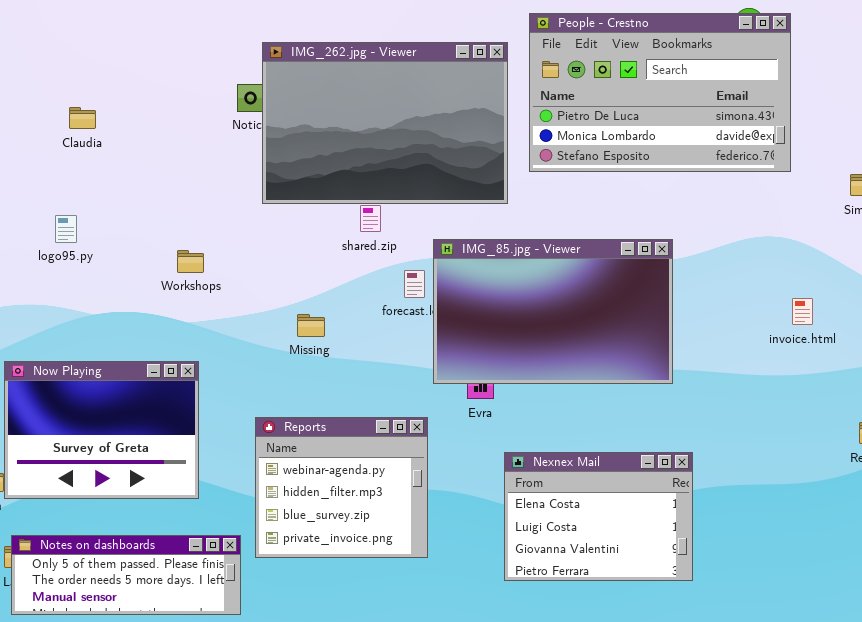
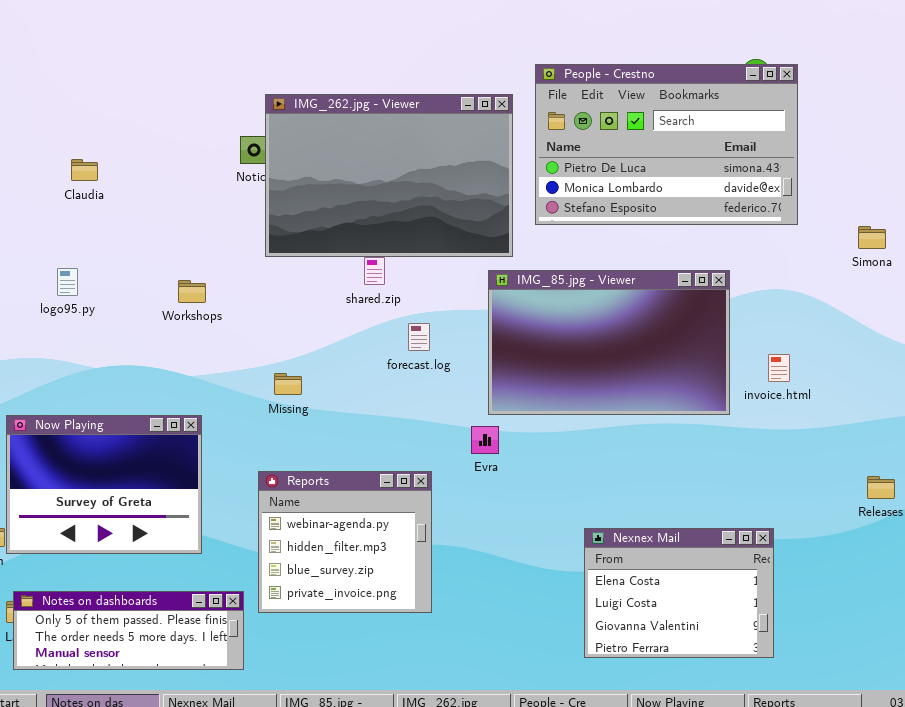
IMG_85.jpg - Viewer: [433,239,673,384] -> [488,270,730,415], moved
Workshops: [177,250,204,273] -> [178,280,206,303], moved
invoice.html: [792,298,813,325] -> [768,354,790,382], moved
Missing: [297,314,325,337] -> [274,373,302,395], moved
Nexnex Mail: [504,452,693,581] -> [584,528,774,658], moved

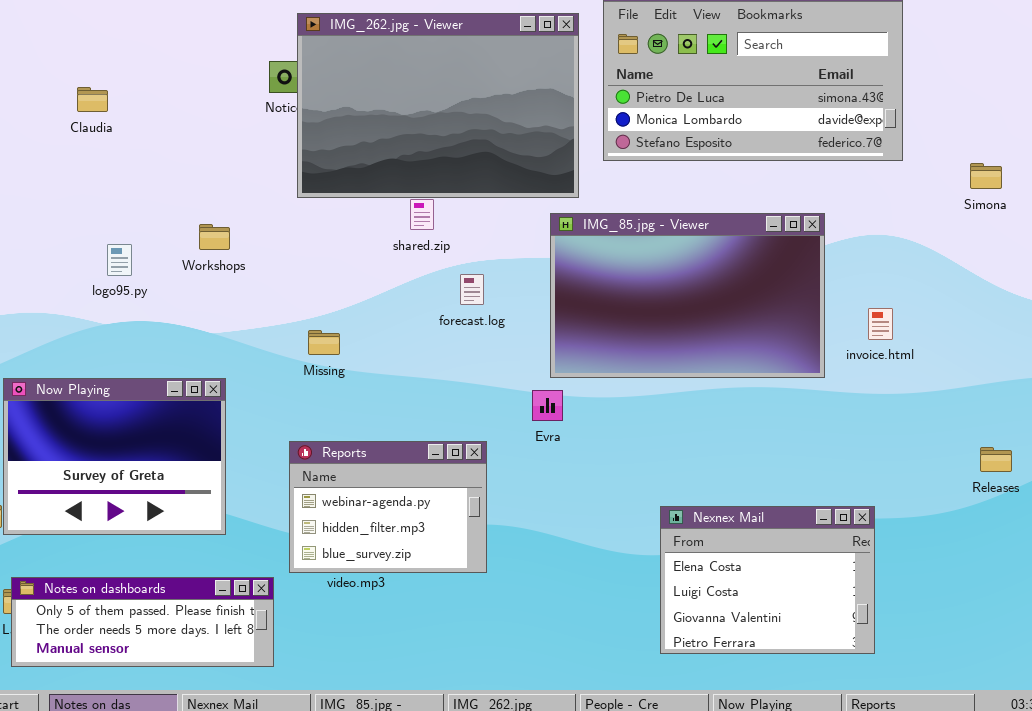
logo95.py: [57,268,78,296] -> [107,244,132,276], moved
Reports: [258,471,432,613] -> [289,441,487,573], resized

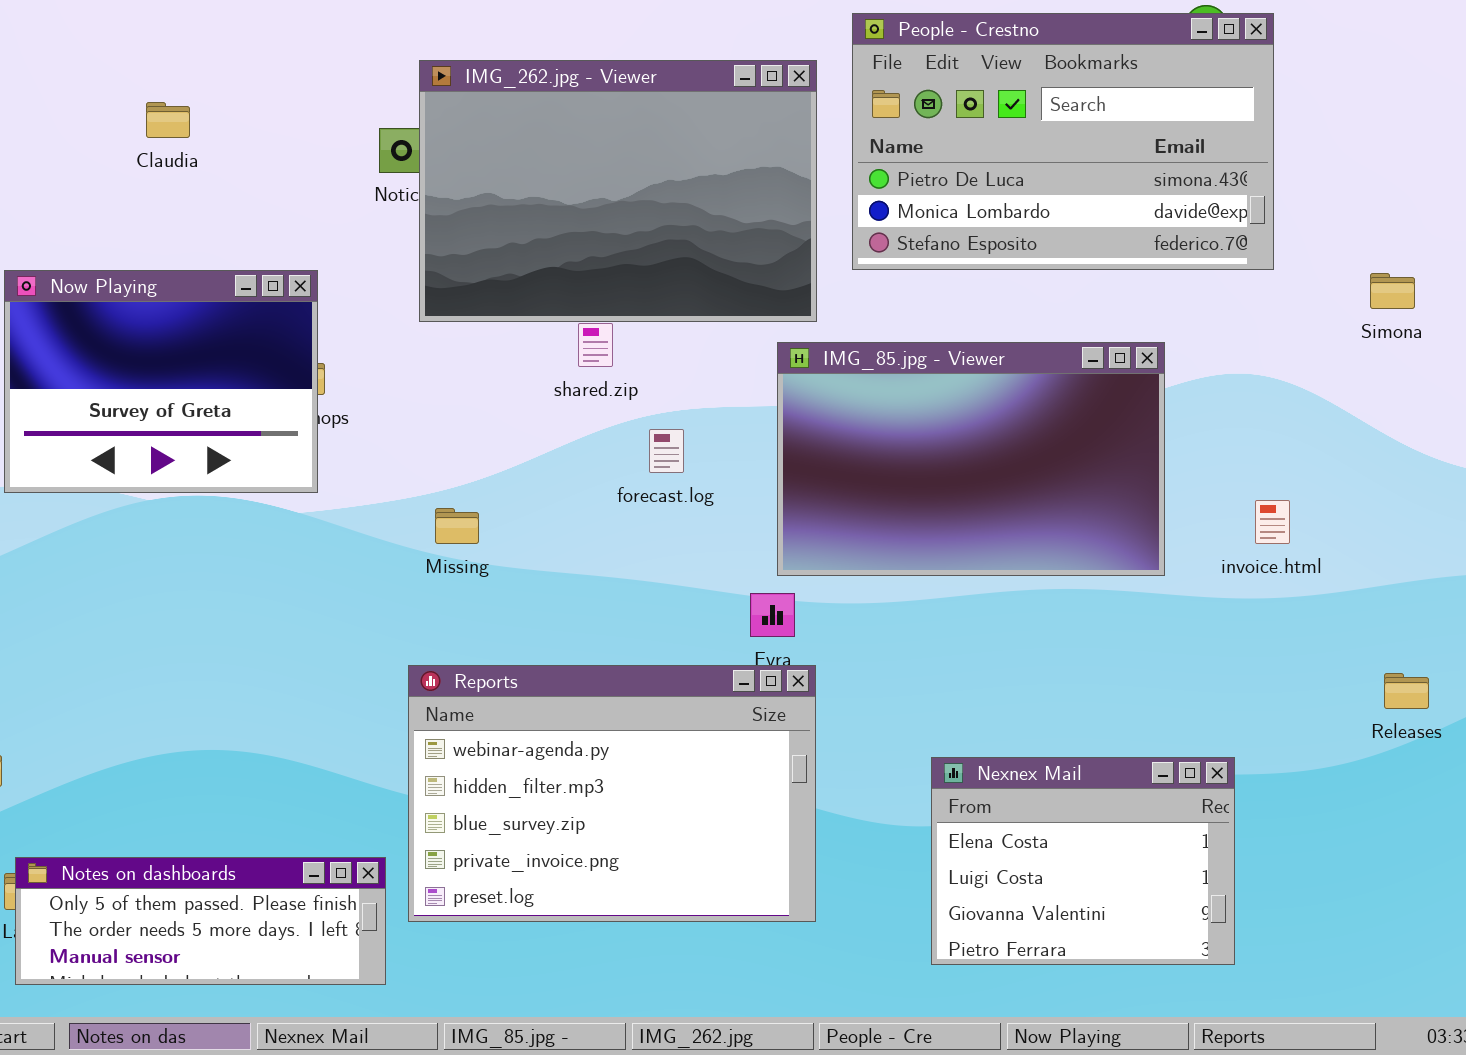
Claudia: [77,87,108,112] -> [146,102,190,138], moved
invoice.html: [868,308,893,340] -> [1255,500,1290,544], moved
Now Playing: [3,378,226,535] -> [4,270,318,493], moved
Reports: [289,441,487,573] -> [408,665,816,922], resized

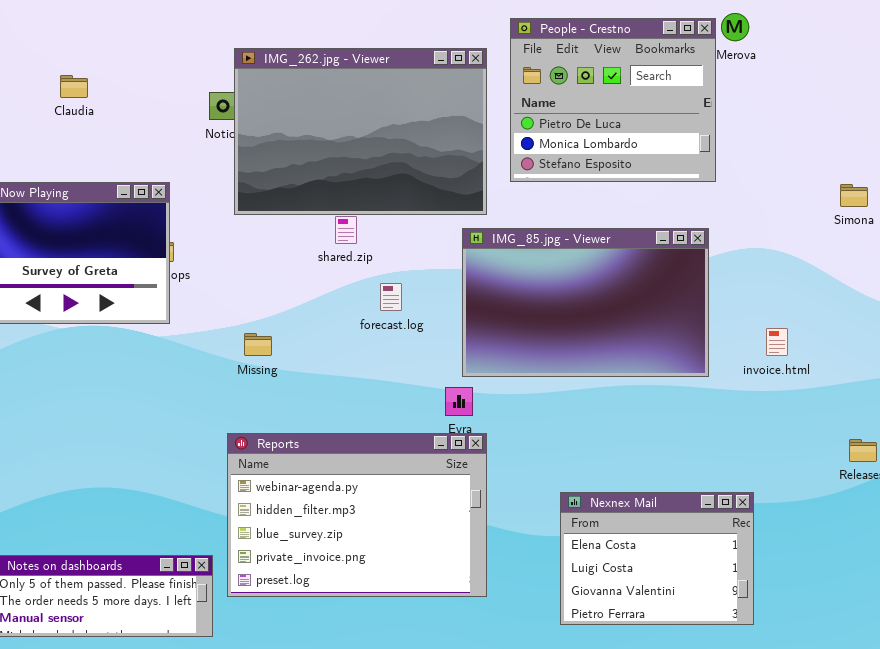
People - Crestno: [852,13,1274,270] -> [510,18,716,182], resized

